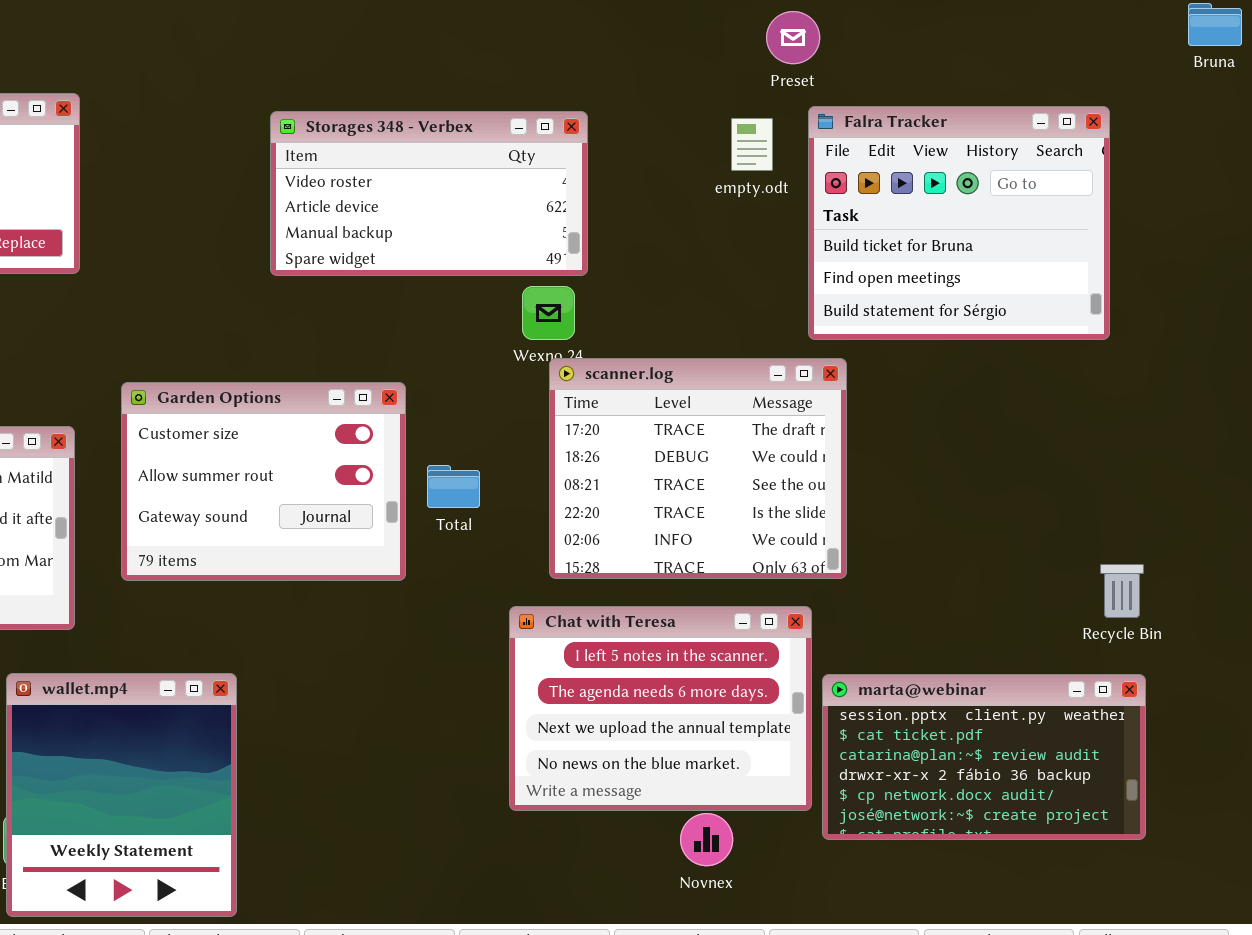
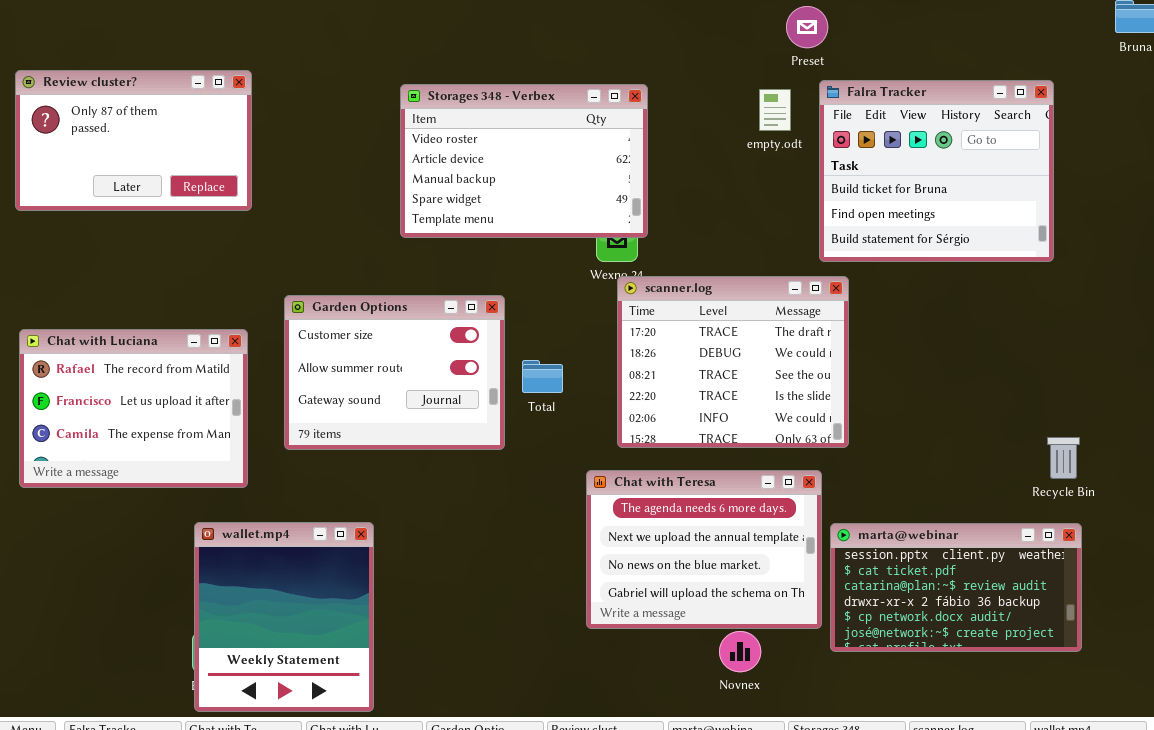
Storages 348 - Verbex: [270,111,588,276] -> [400,84,648,238], resized
Chat with Teresa: [509,606,812,811] -> [586,470,822,629], scrolled down 1 row

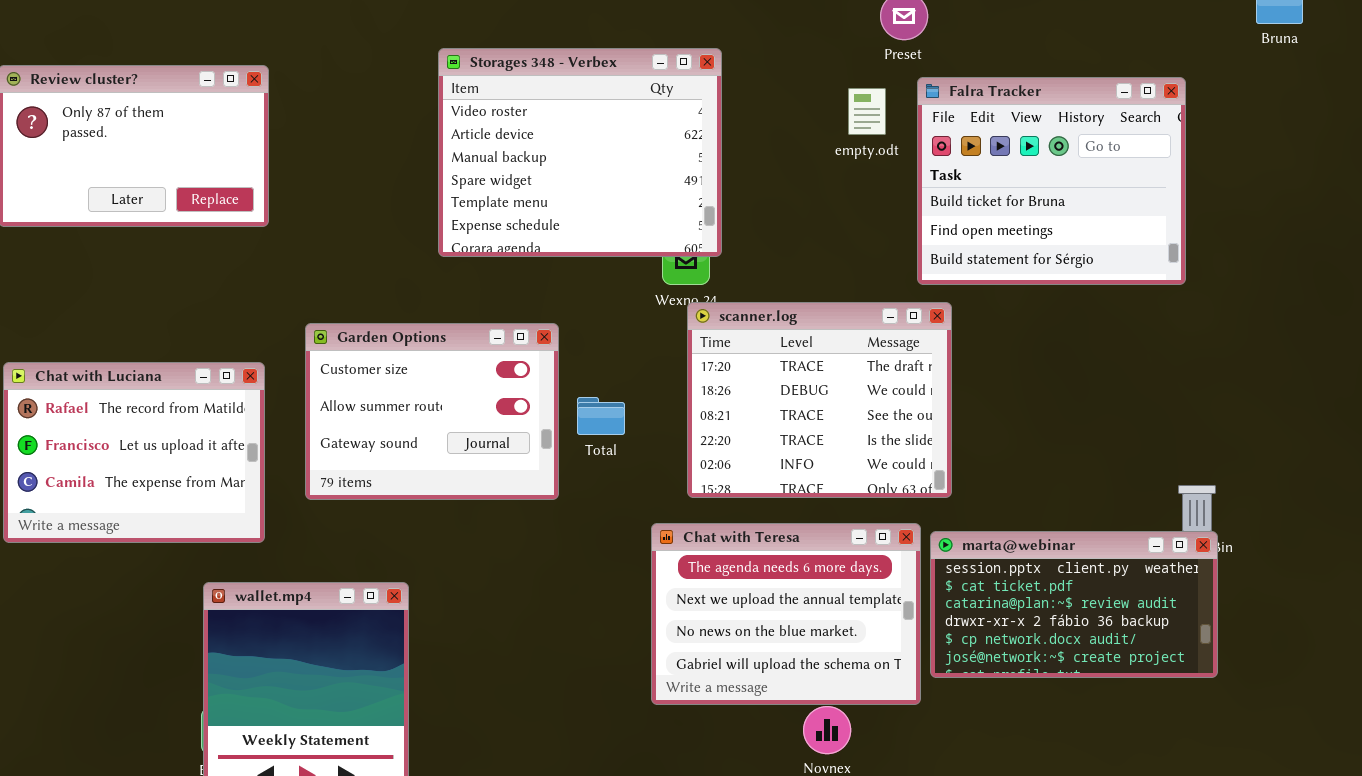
Storages 348 - Verbex: [400,84,648,238] -> [438,48,722,257], resized
marta@webinar: [830,523,1082,652] -> [930,531,1218,678], moved

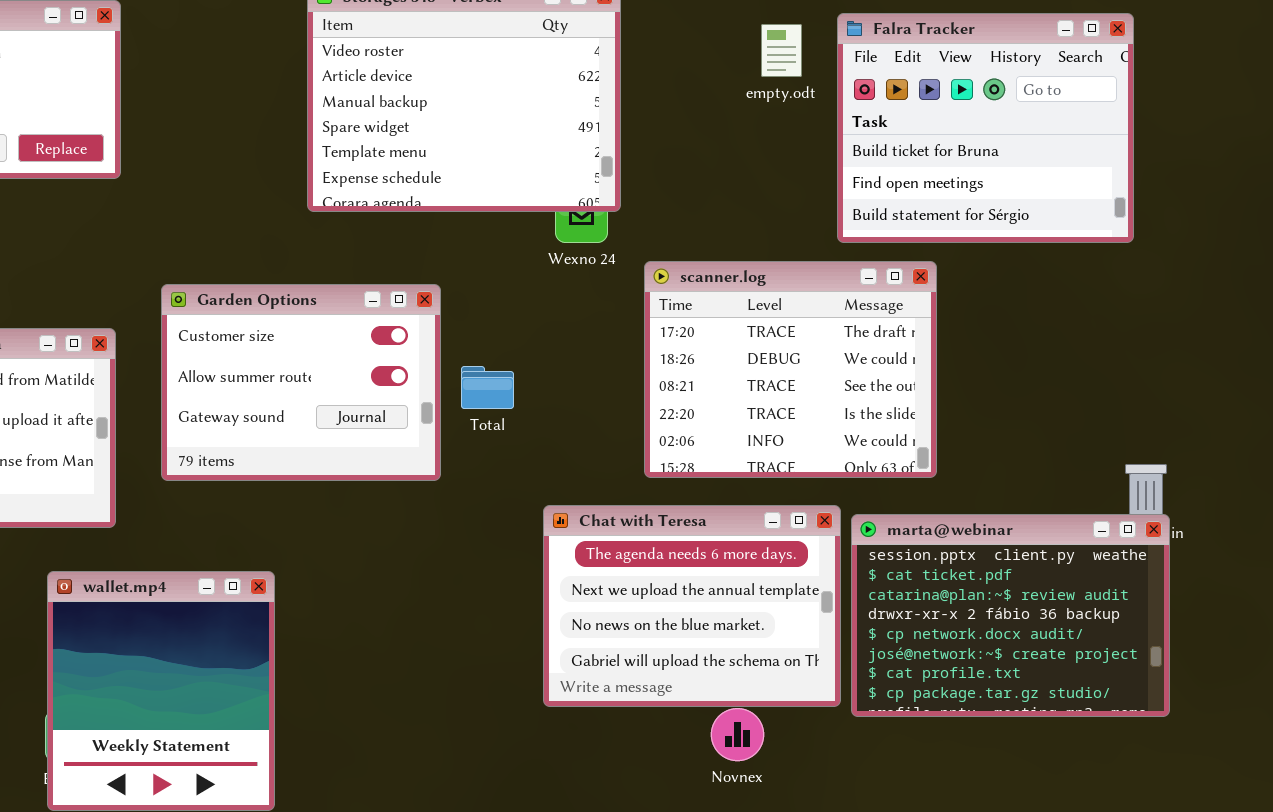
scanner.log: [687,302,952,498] -> [644,261,937,478], moved
marta@webinar: [930,531,1218,678] -> [851,514,1170,717], resized

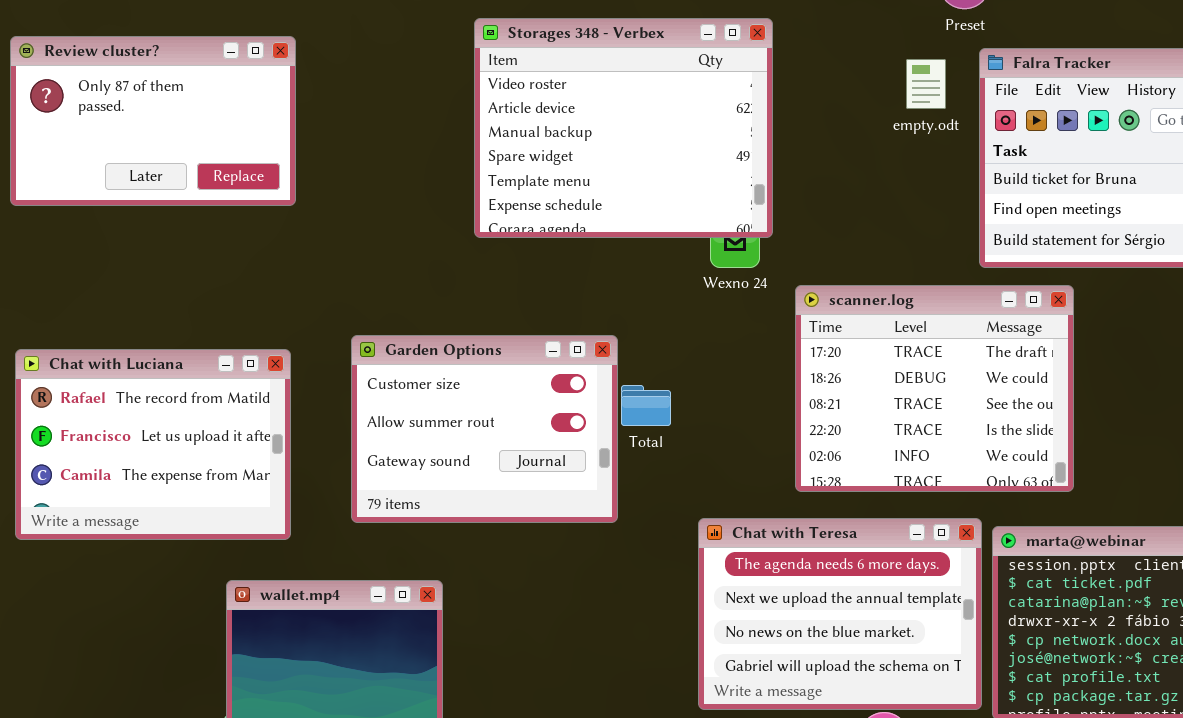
Garden Options: [161,284,441,481] -> [351,335,618,523], moved

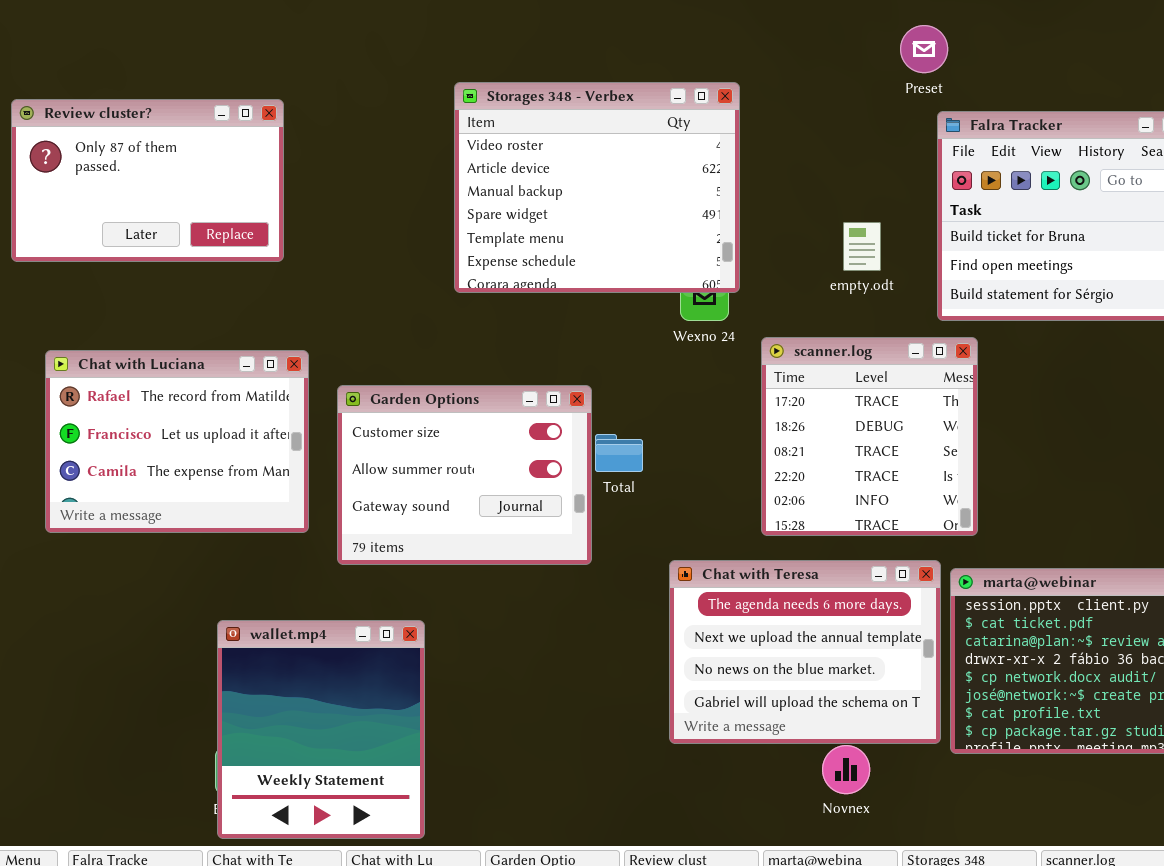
empty.odt: [906,59,946,109] -> [843,222,881,271], moved
scanner.log: [795,285,1074,492] -> [761,337,978,536], resized
Chat with Luciana: [15,349,291,540] -> [45,350,309,533], moved

